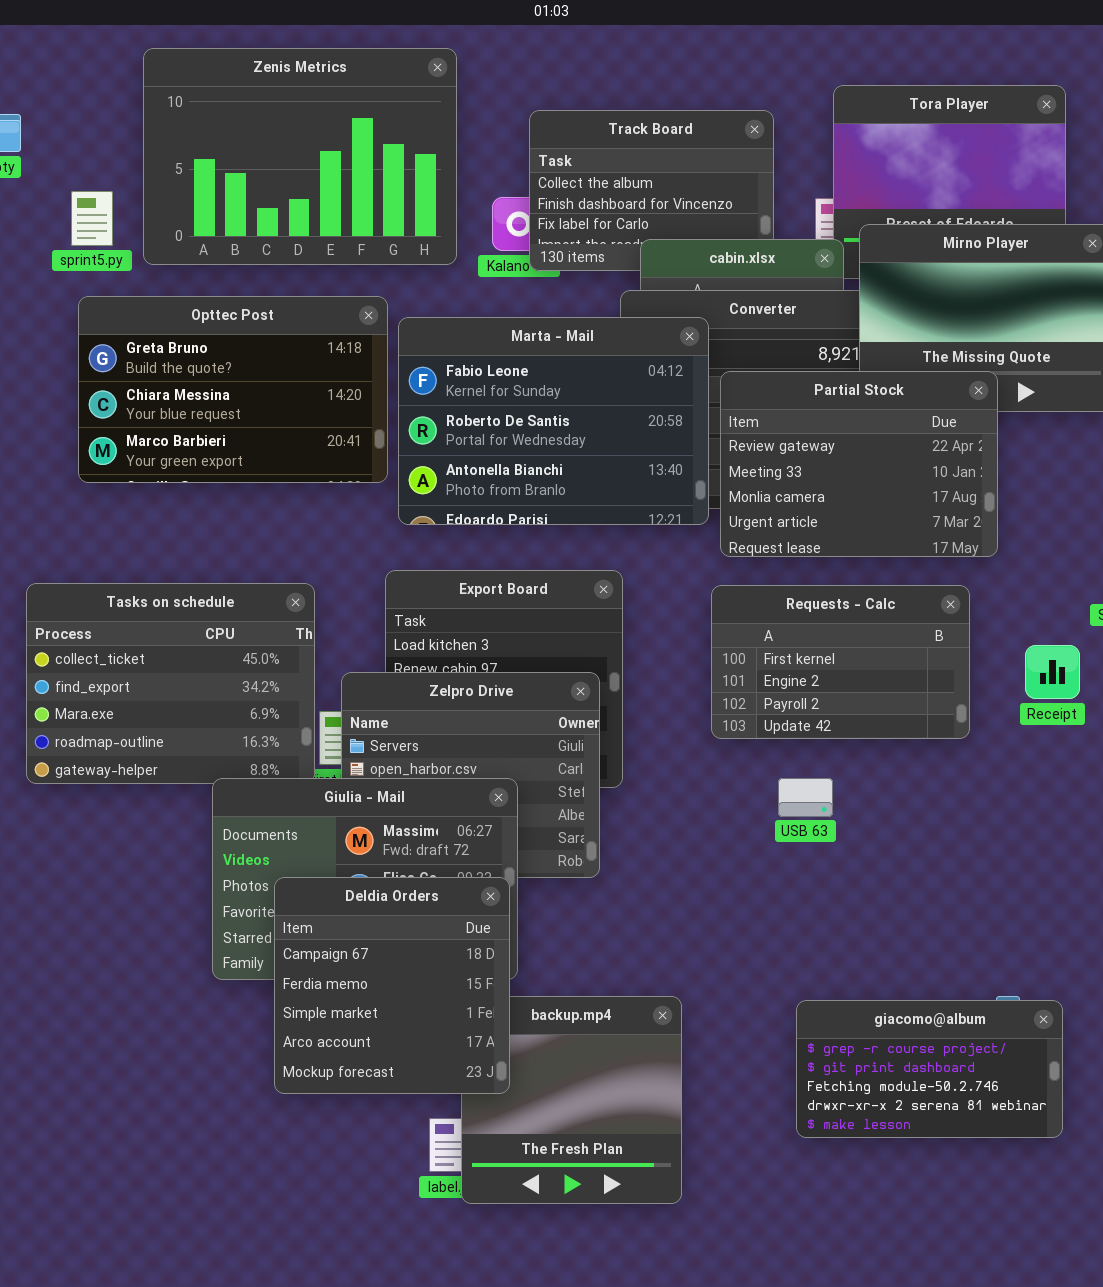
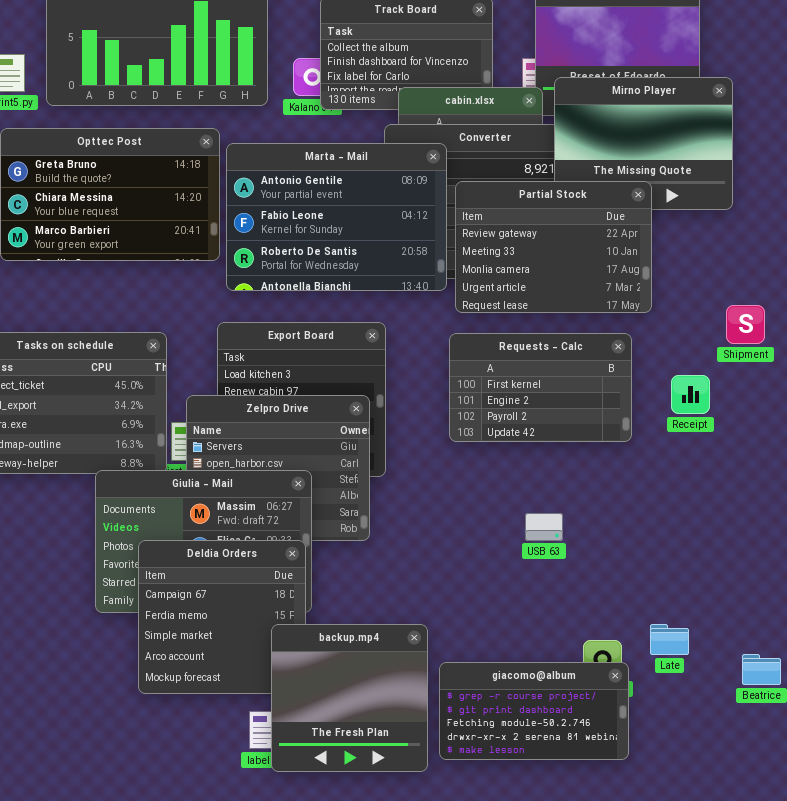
Marta - Mail: [398,317,709,525] -> [226,143,447,291], scrolled up 1 row
USB 63: [778,778,833,817] -> [525,513,563,541], moved
backup.mp4: [461,996,682,1204] -> [271,624,428,772], raised
giacomo@album: [796,1000,1063,1138] -> [439,662,629,760], moved

